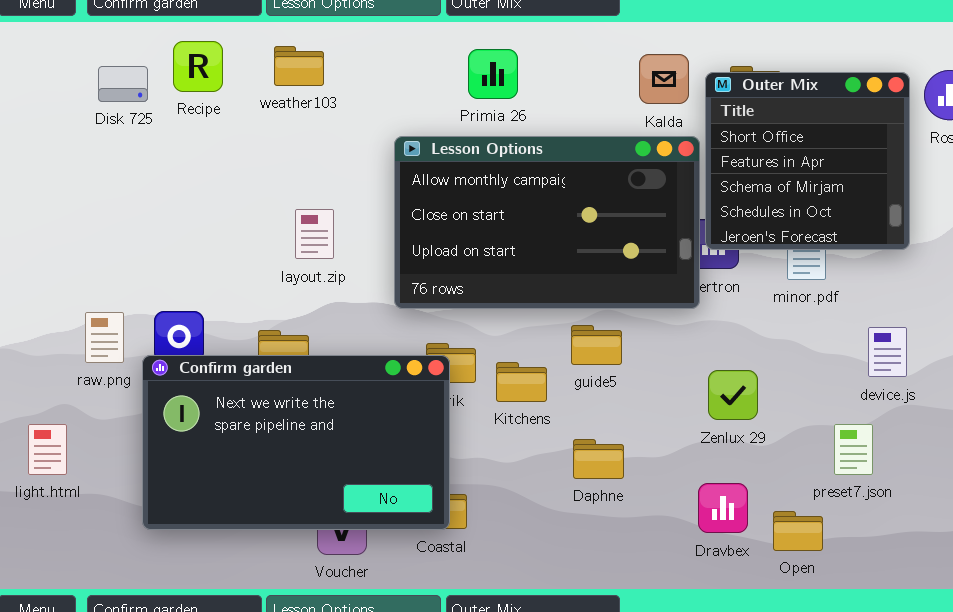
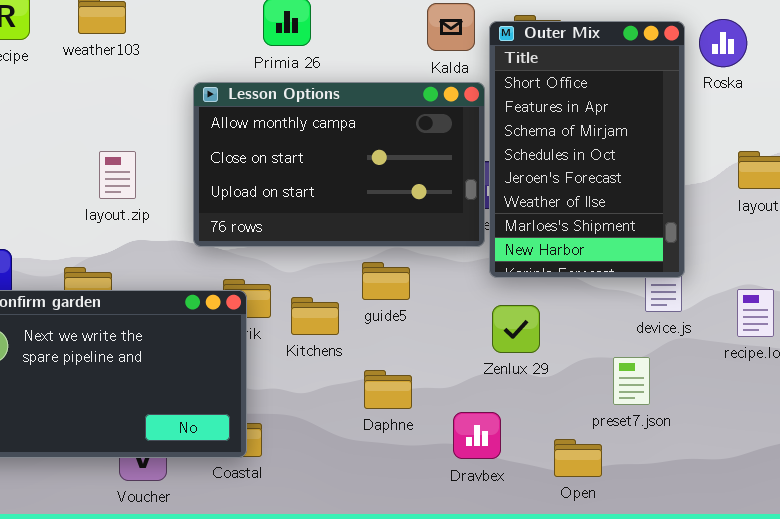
Outer Mix: [705,72,910,250] -> [489,21,685,278], resized
Dravbex: [698,483,748,533] -> [453,412,501,459], moved

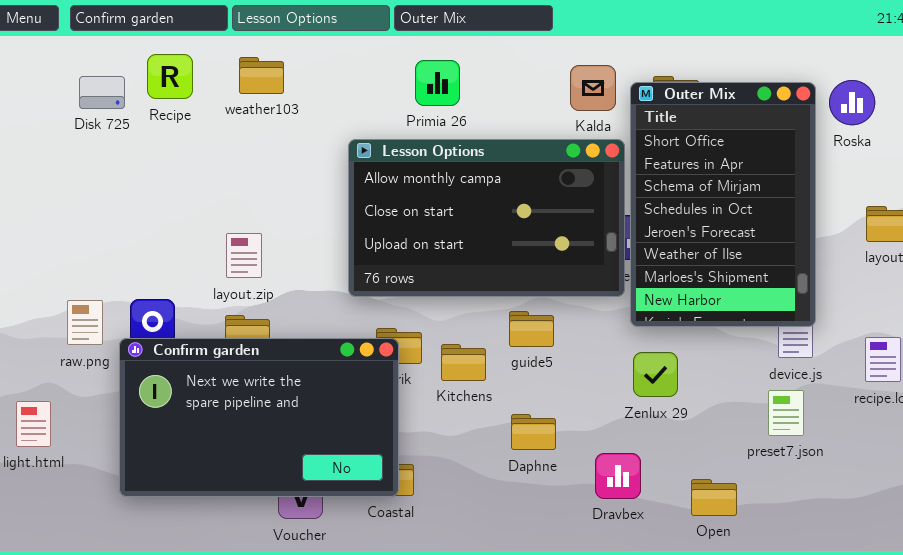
layout.zip: [99,151,136,199] -> [226,233,262,278], moved
preset7.json: [613,357,650,405] -> [768,390,804,436], moved

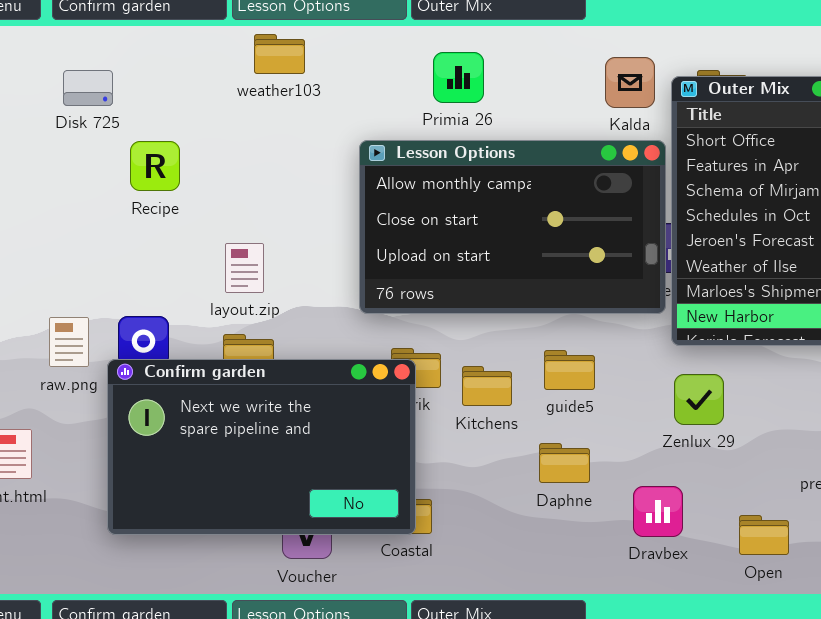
Recipe: [147,54,193,99] -> [130,141,180,191], moved
weather103: [239,57,284,94] -> [254,34,305,74], moved
guide5: [509,311,554,347] -> [544,350,595,390], moved

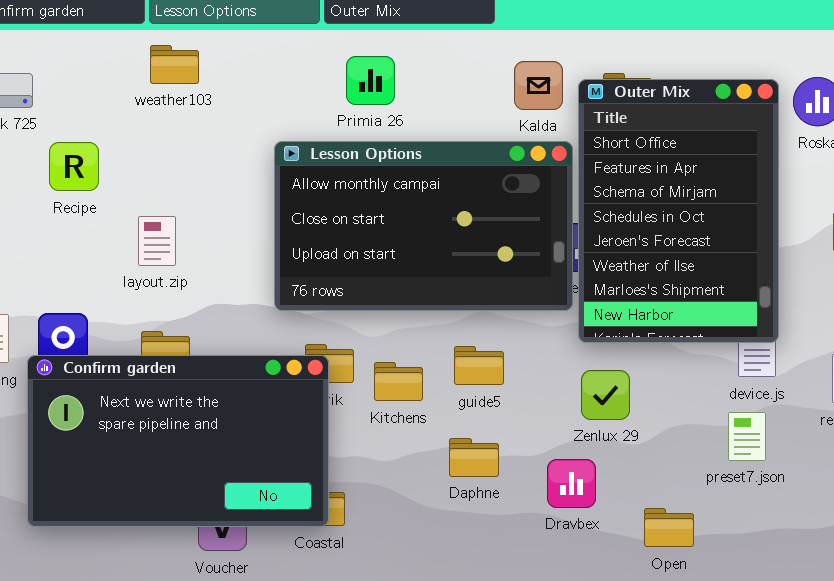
weather103: [254,34,305,74] -> [150,45,199,84], moved
layout.zip: [225,243,264,293] -> [138,216,176,266], moved
Dravbex: [633,486,683,537] -> [547,459,596,508], moved

